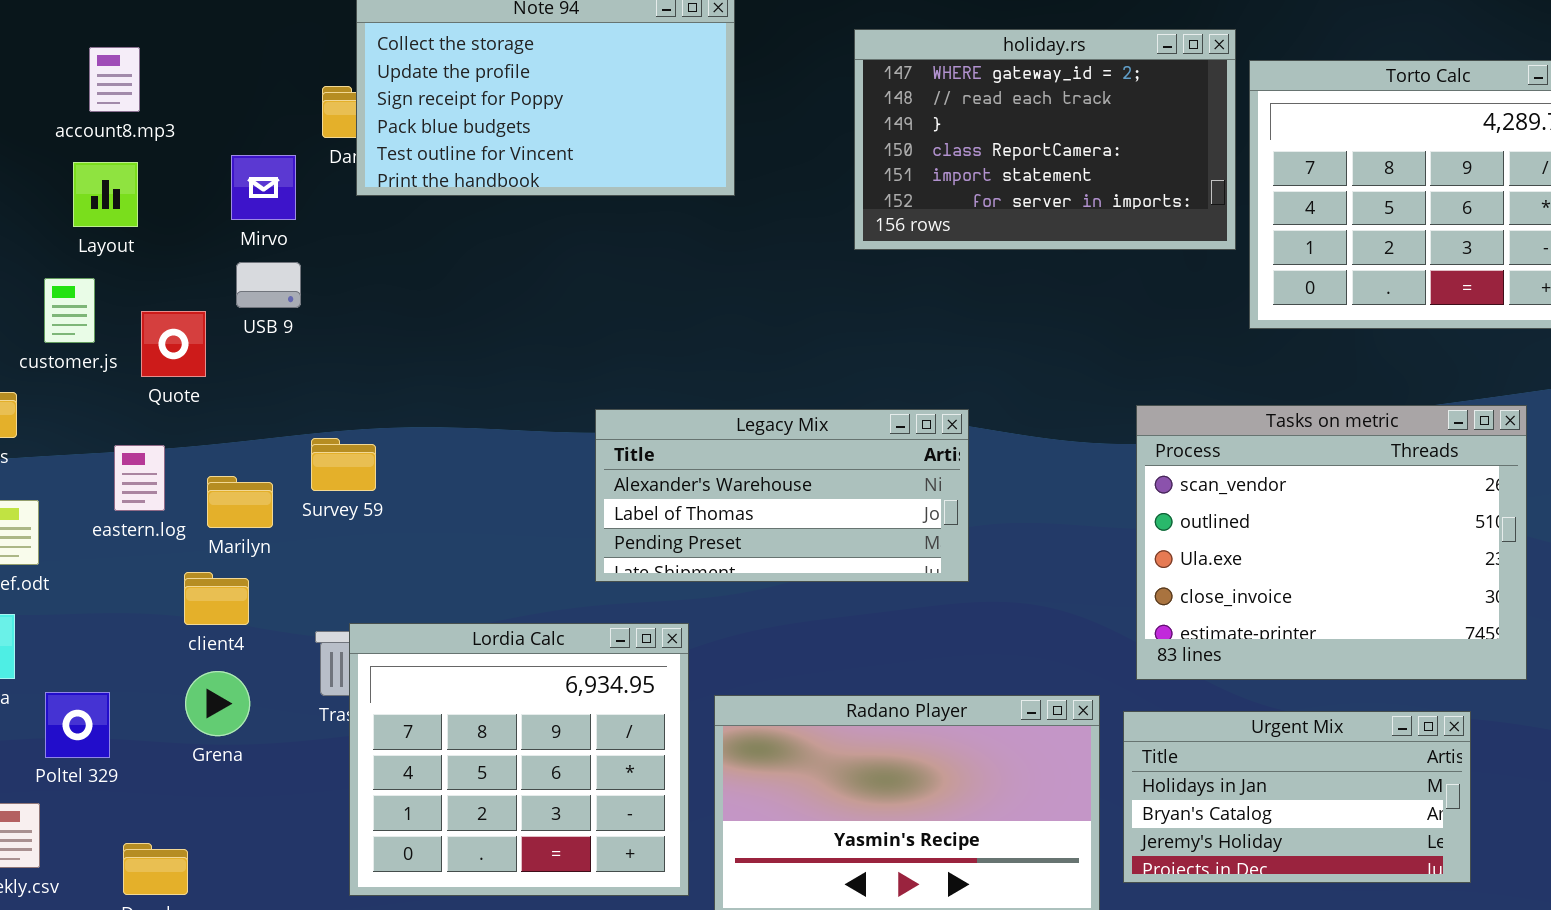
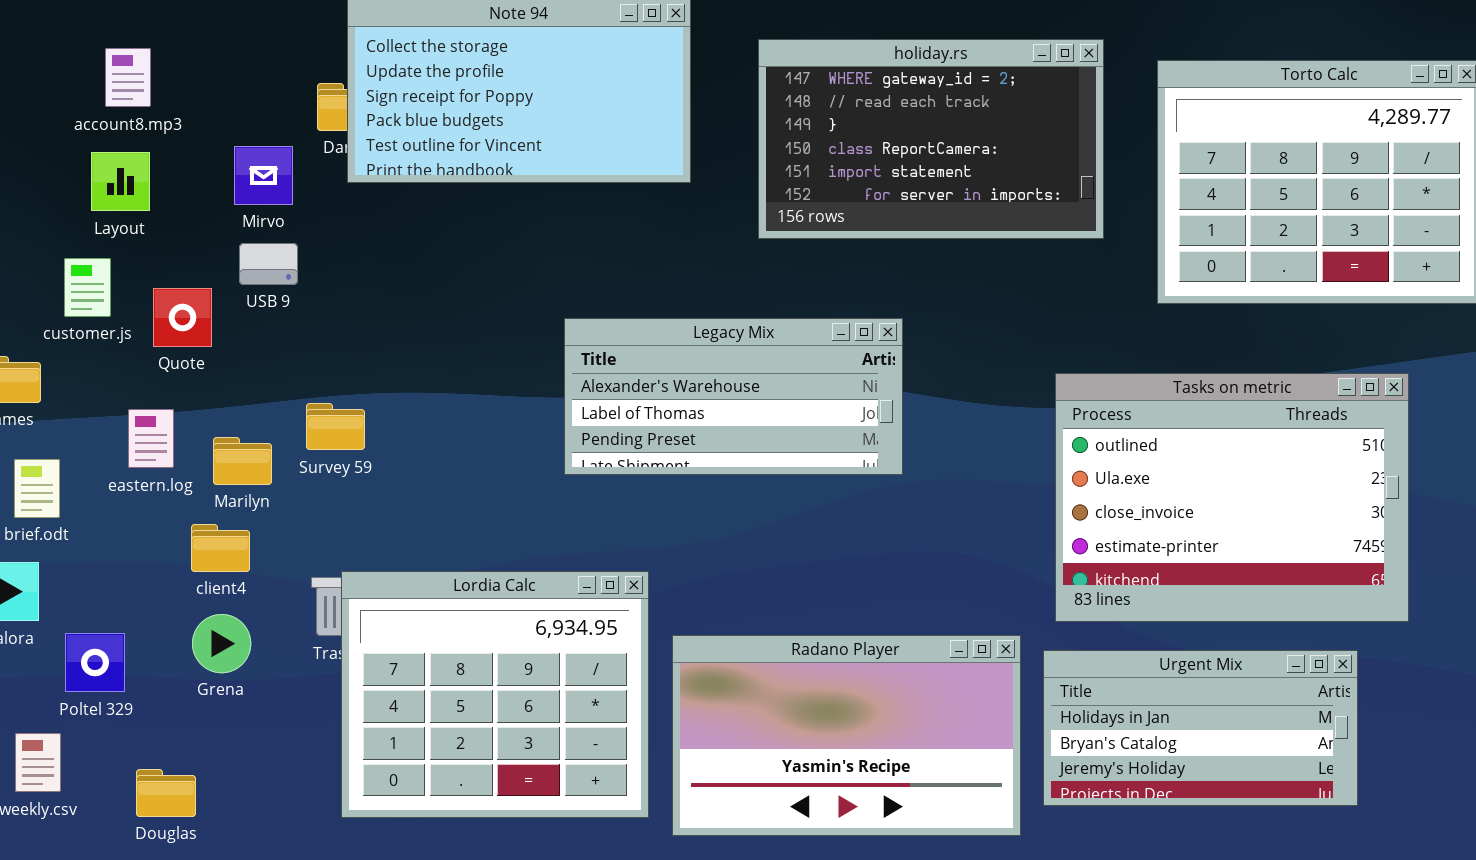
holiday.rs: [854,29,1236,250] -> [758,39,1104,239], moved
Tasks on metric: [1136,405,1527,680] -> [1055,373,1409,622], scrolled down 1 row
Legacy Mix: [595,409,969,582] -> [564,318,903,475], moved

